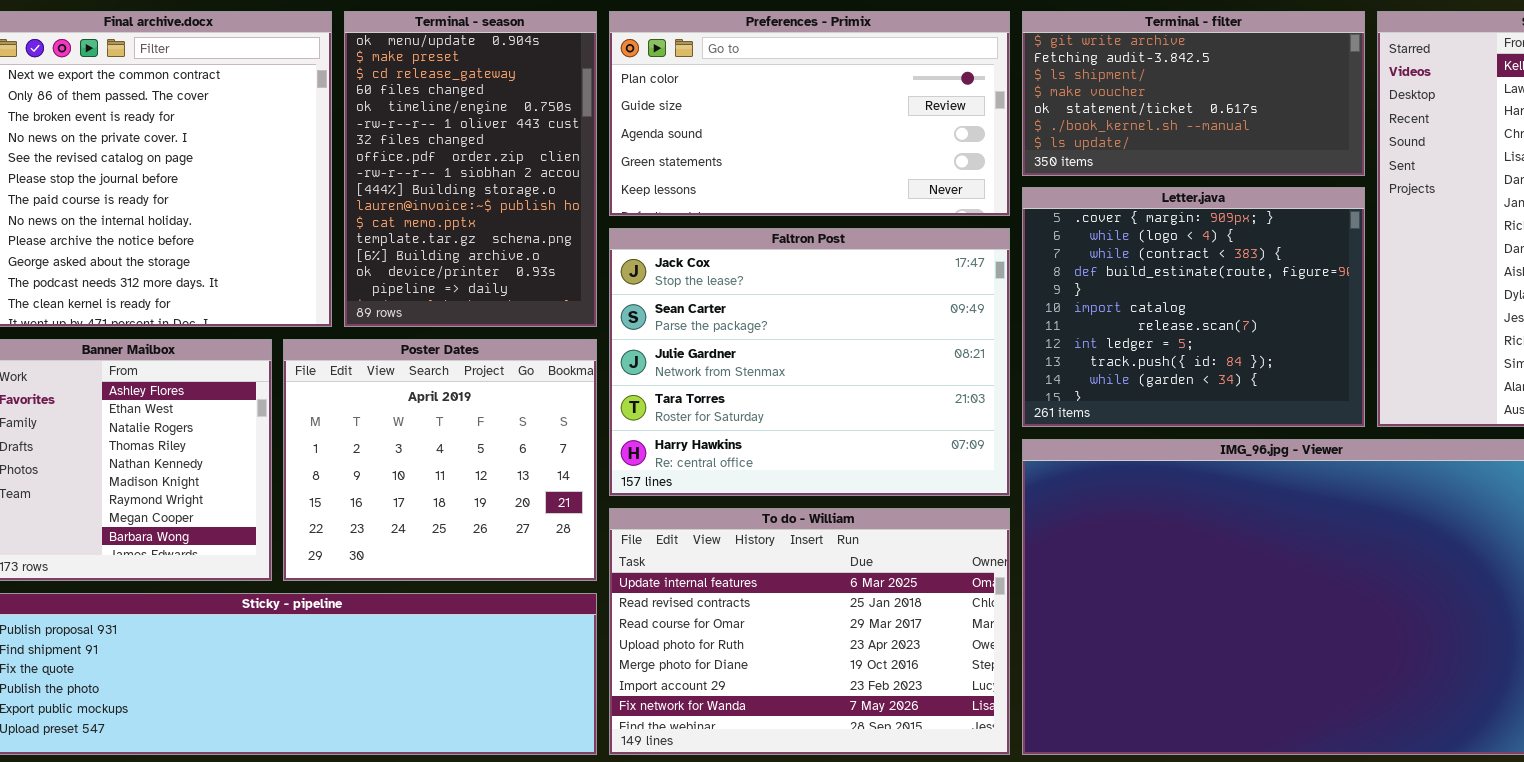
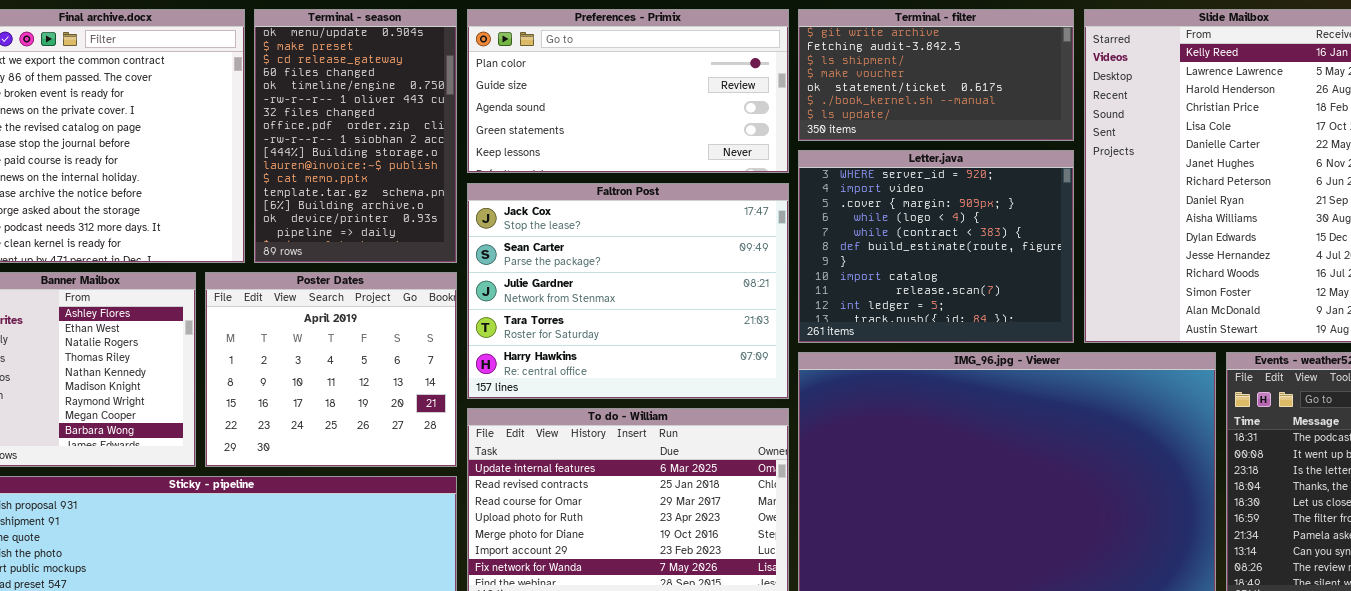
Letter.java: [1022,187,1365,427] -> [798,150,1074,343], scrolled up 2 rows

